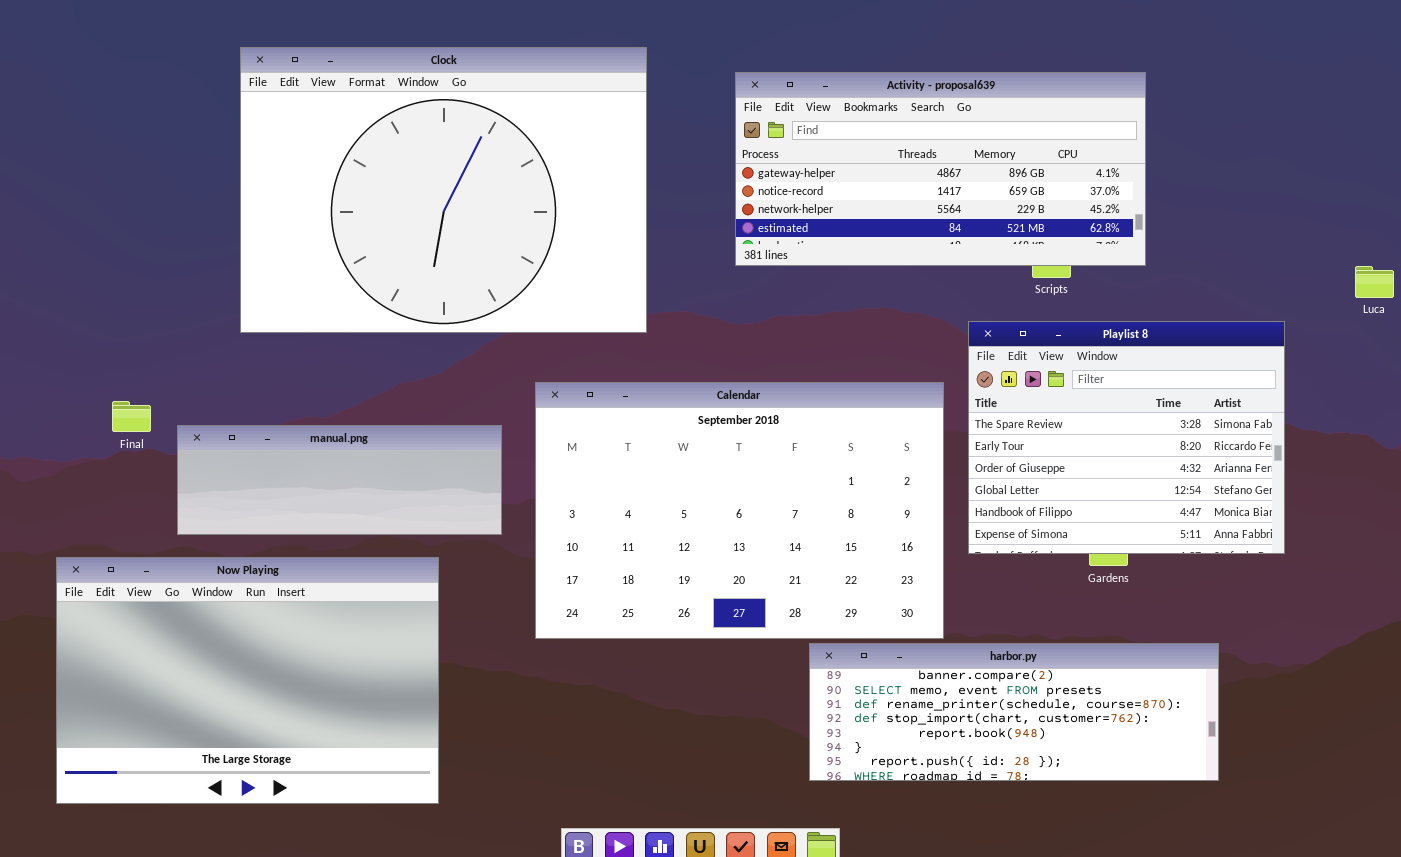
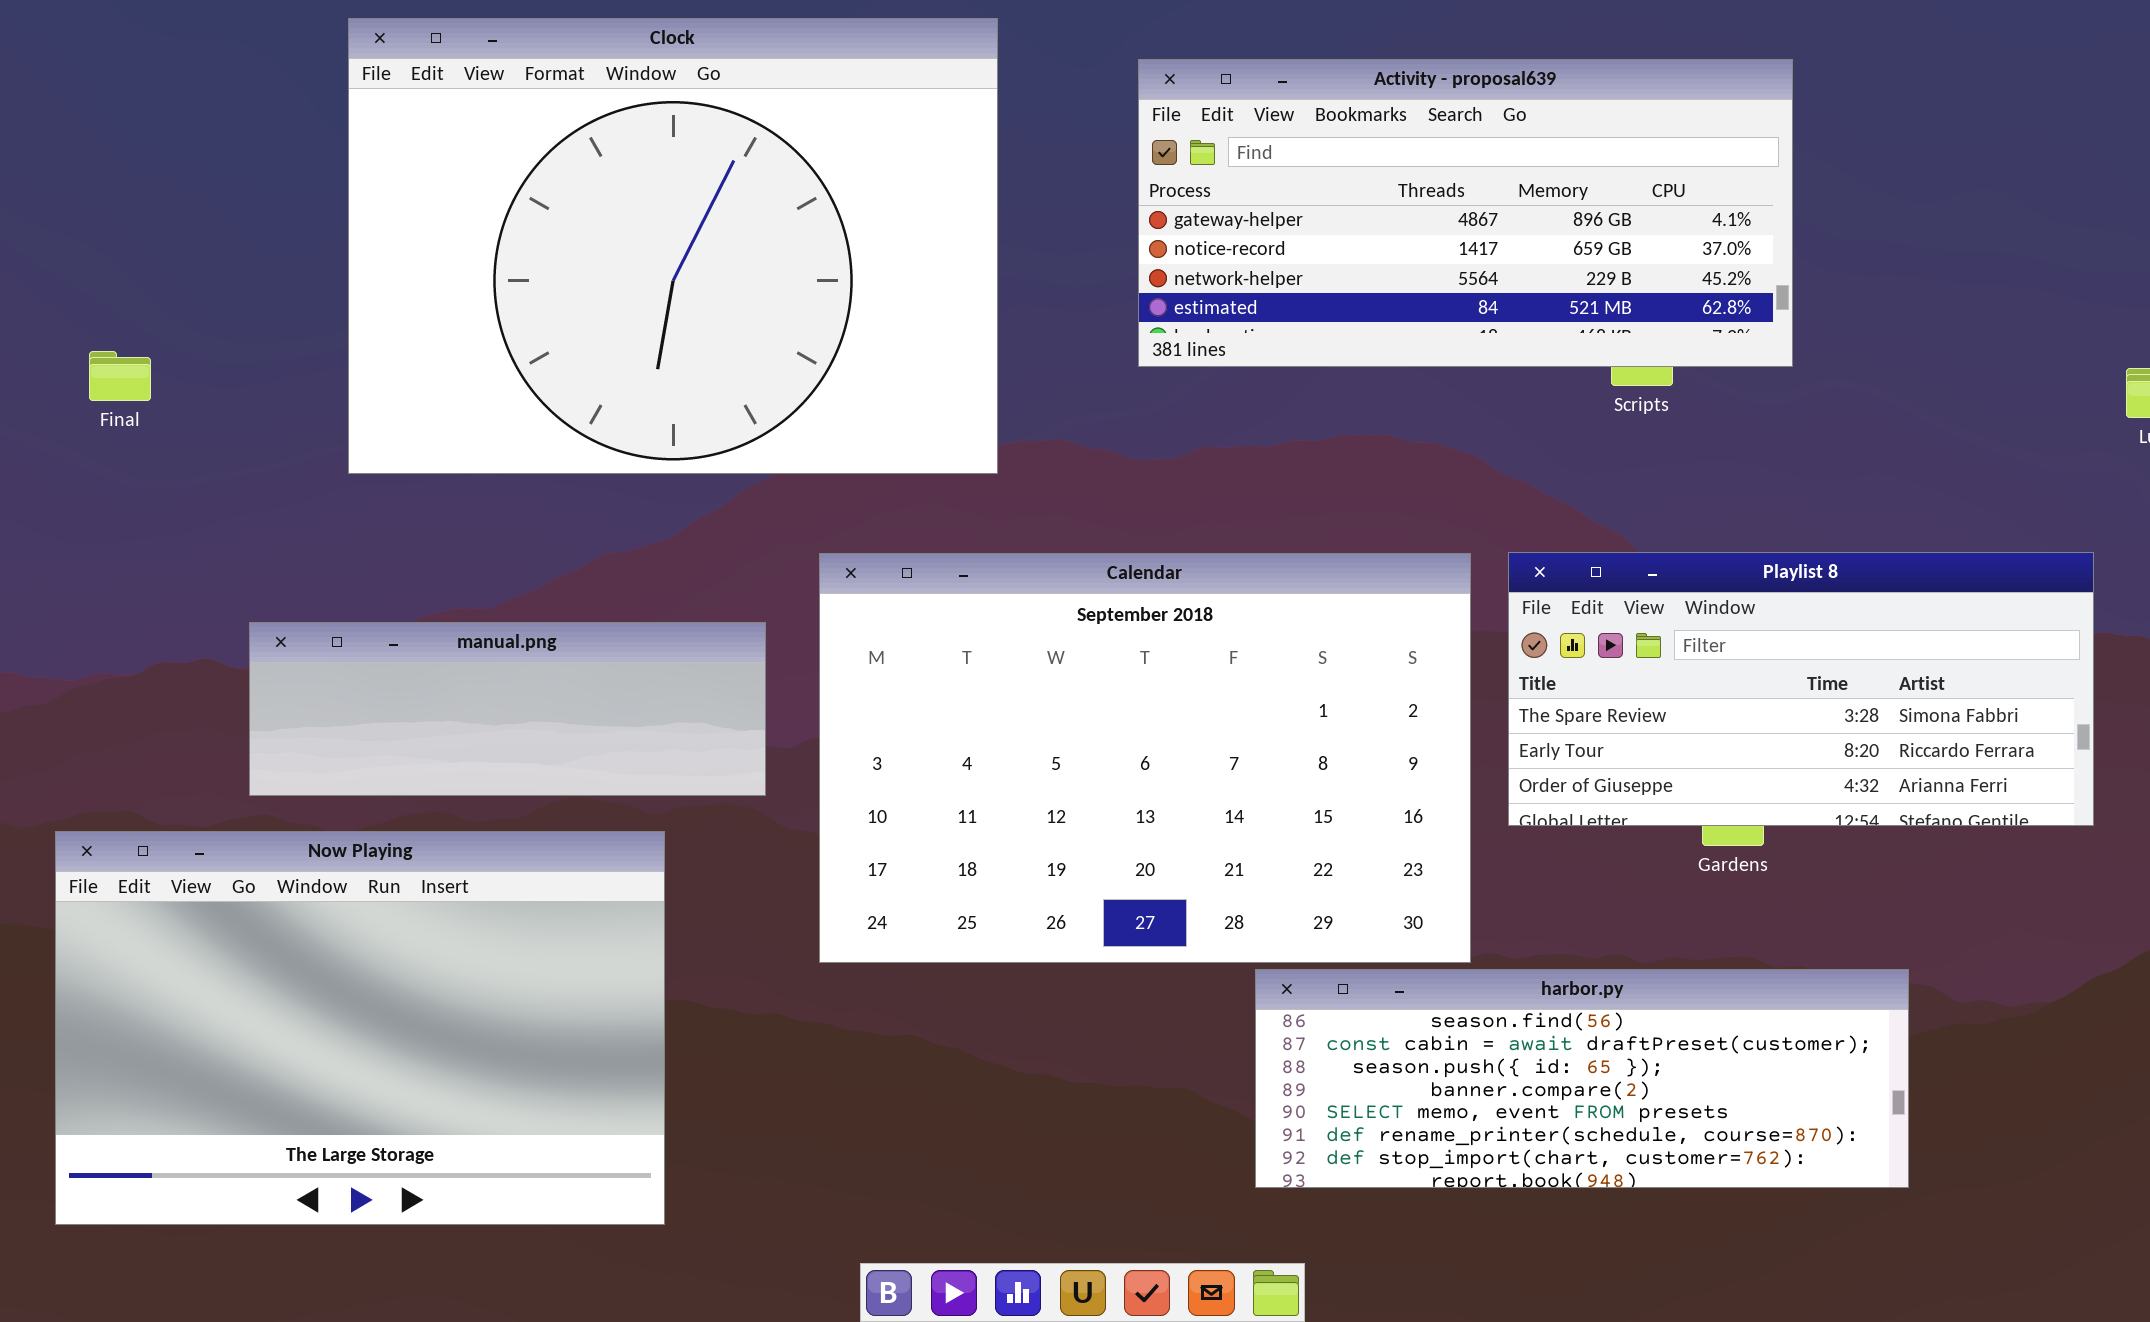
Playlist 8: [968,321,1285,554] -> [1508,552,2094,826], resized
Final: [112,401,151,432] -> [89,351,151,401], moved
harbor.py: [809,643,1219,781] -> [1255,969,1909,1188], scrolled up 3 rows

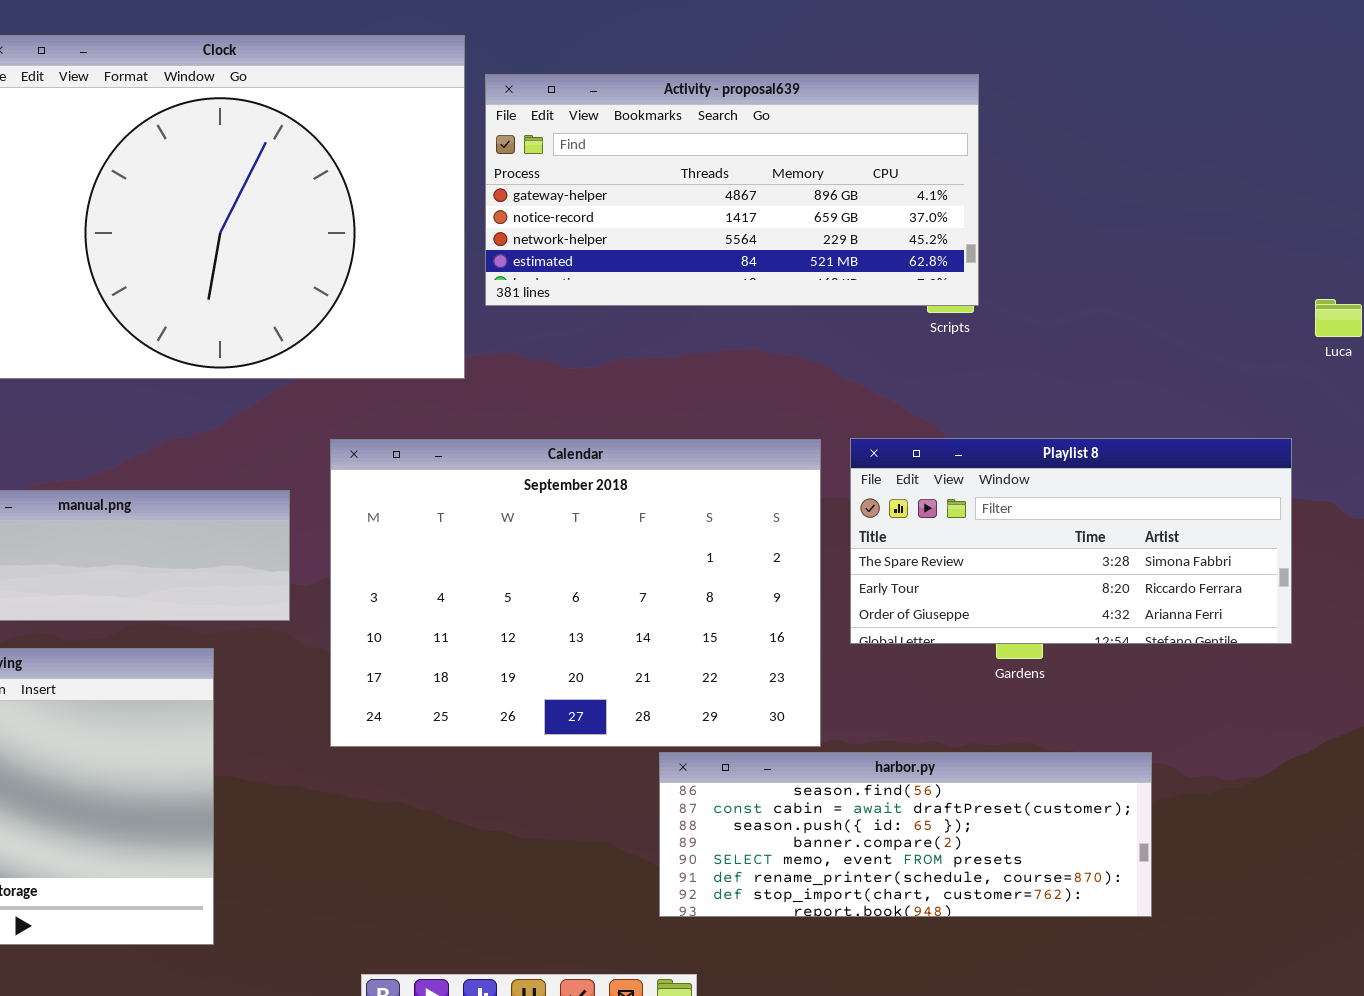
Activity - proposal639: [1138,59,1793,367] -> [485,74,979,306], moved

